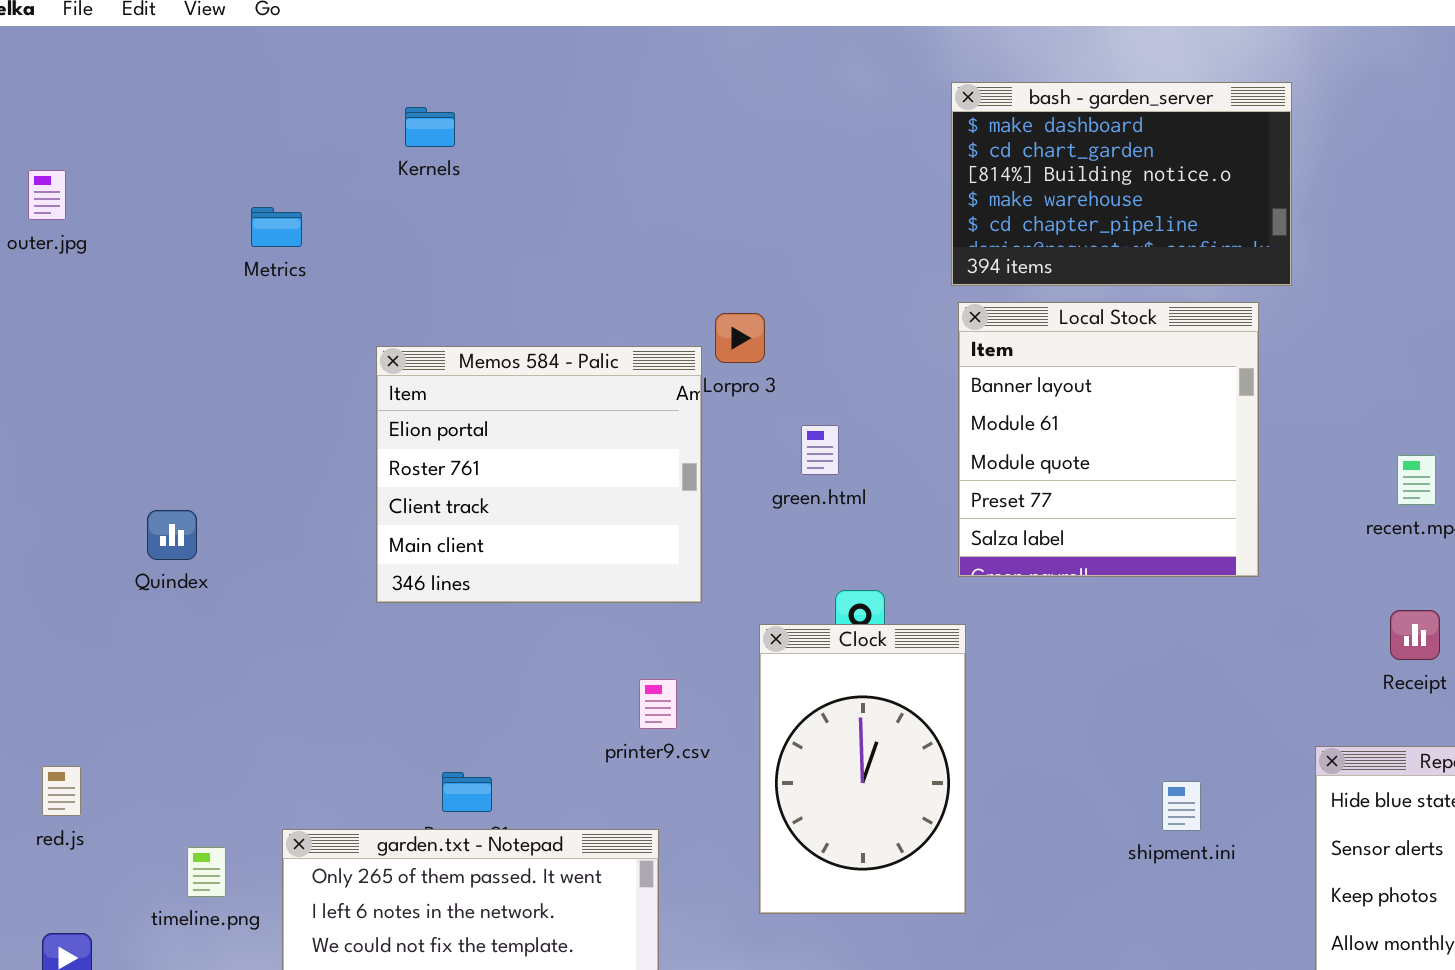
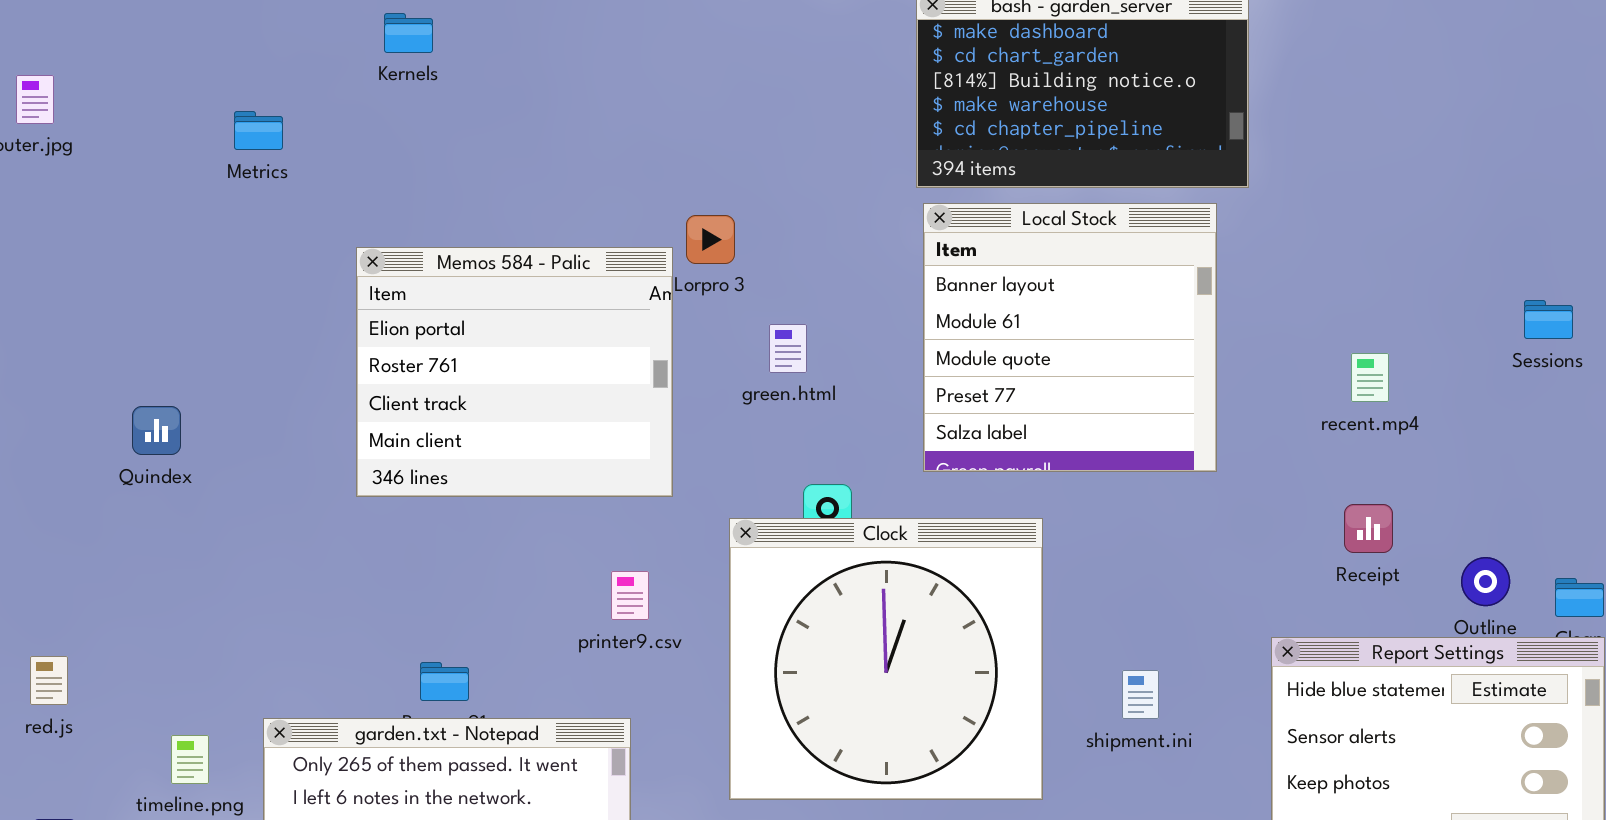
Clock: [759,624,966,914] -> [729,518,1043,800], resized

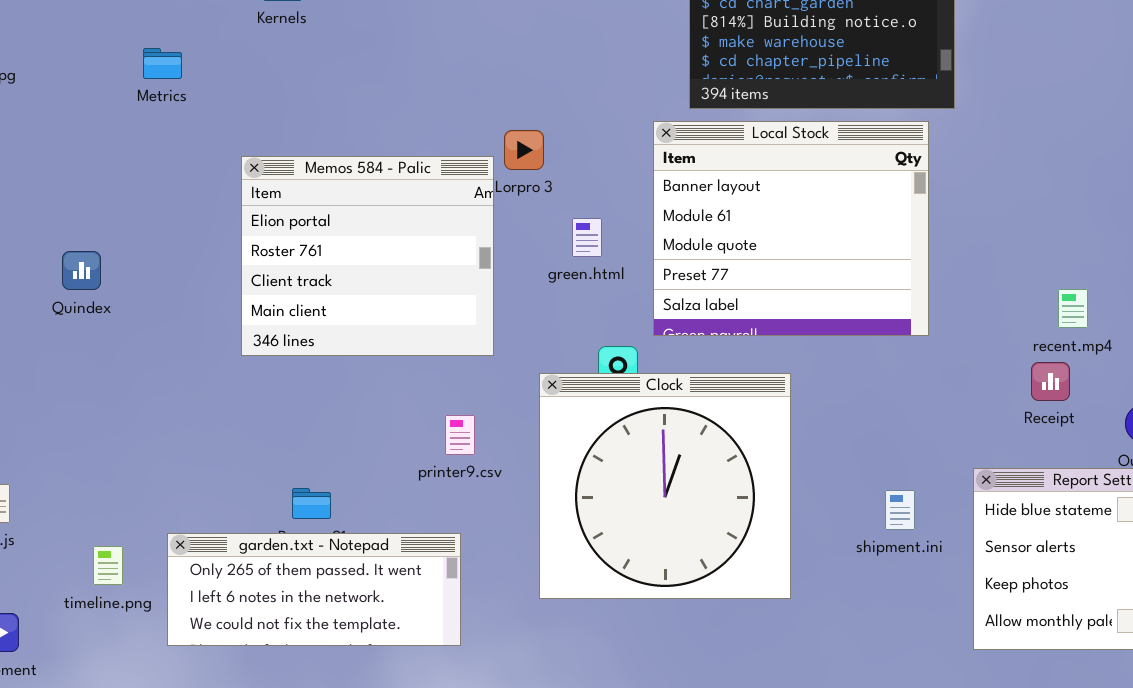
Local Stock: [923,203,1217,472] -> [653,121,929,336], resized
recent.mp4: [1351,353,1389,402] -> [1058,289,1088,328], moved
Quindex: [132,406,181,455] -> [62,251,101,290], moved
shipment.ini: [1122,670,1159,719] -> [885,490,915,530], moved

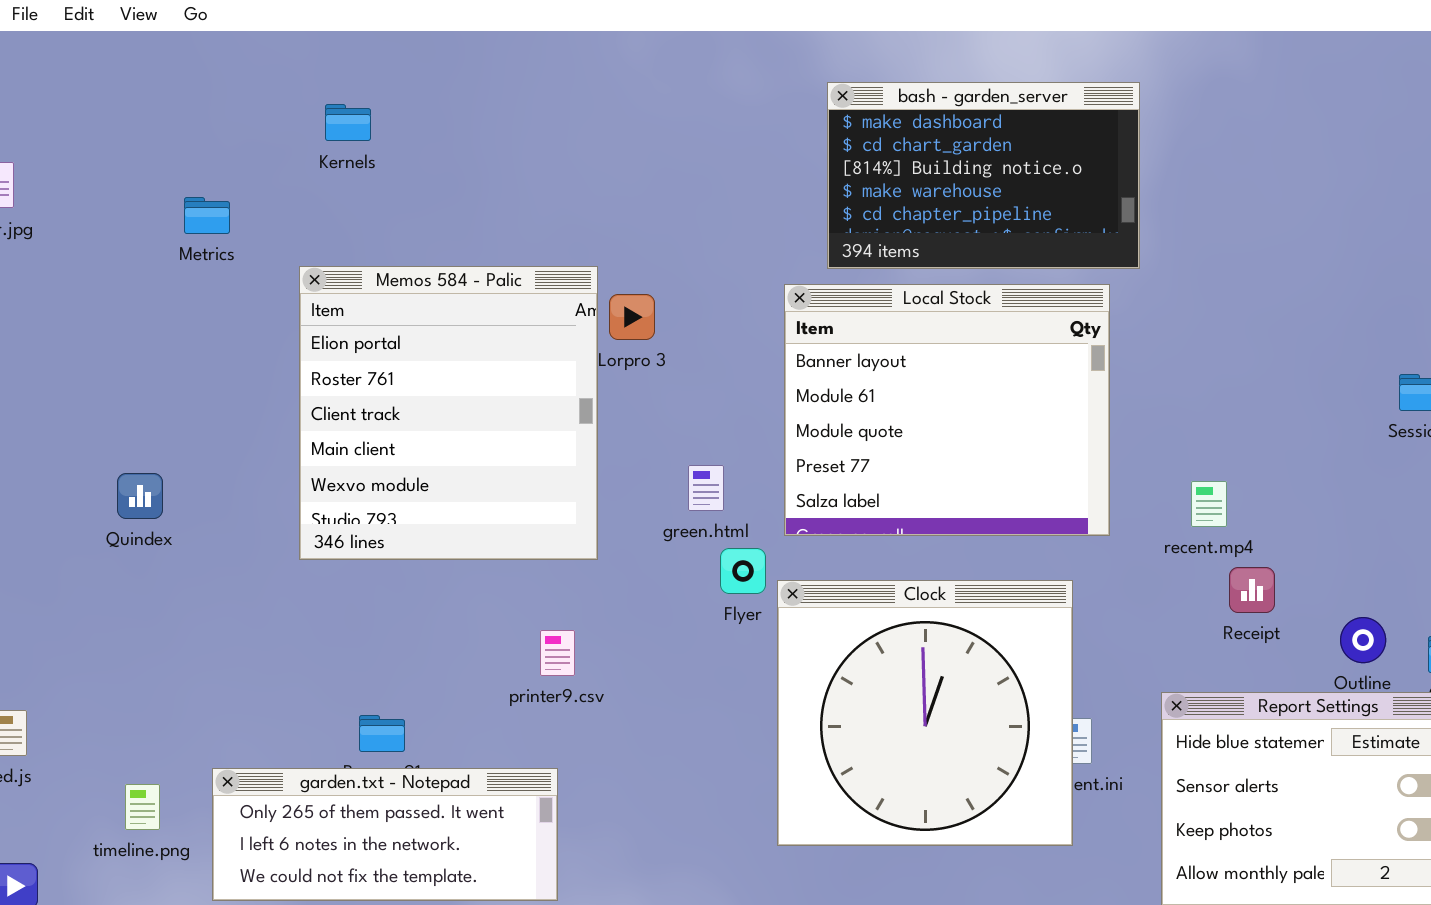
Memos 584 - Palic: [241,156,494,356] -> [299,266,598,560], resized
green.html: [572,218,602,257] -> [688,465,724,511], moved
Quindex: [62,251,101,290] -> [117,473,163,519], moved
recent.mp4: [1058,289,1088,328] -> [1191,481,1227,527], moved
Clock: [539,373,791,599] -> [777,580,1073,846], moved

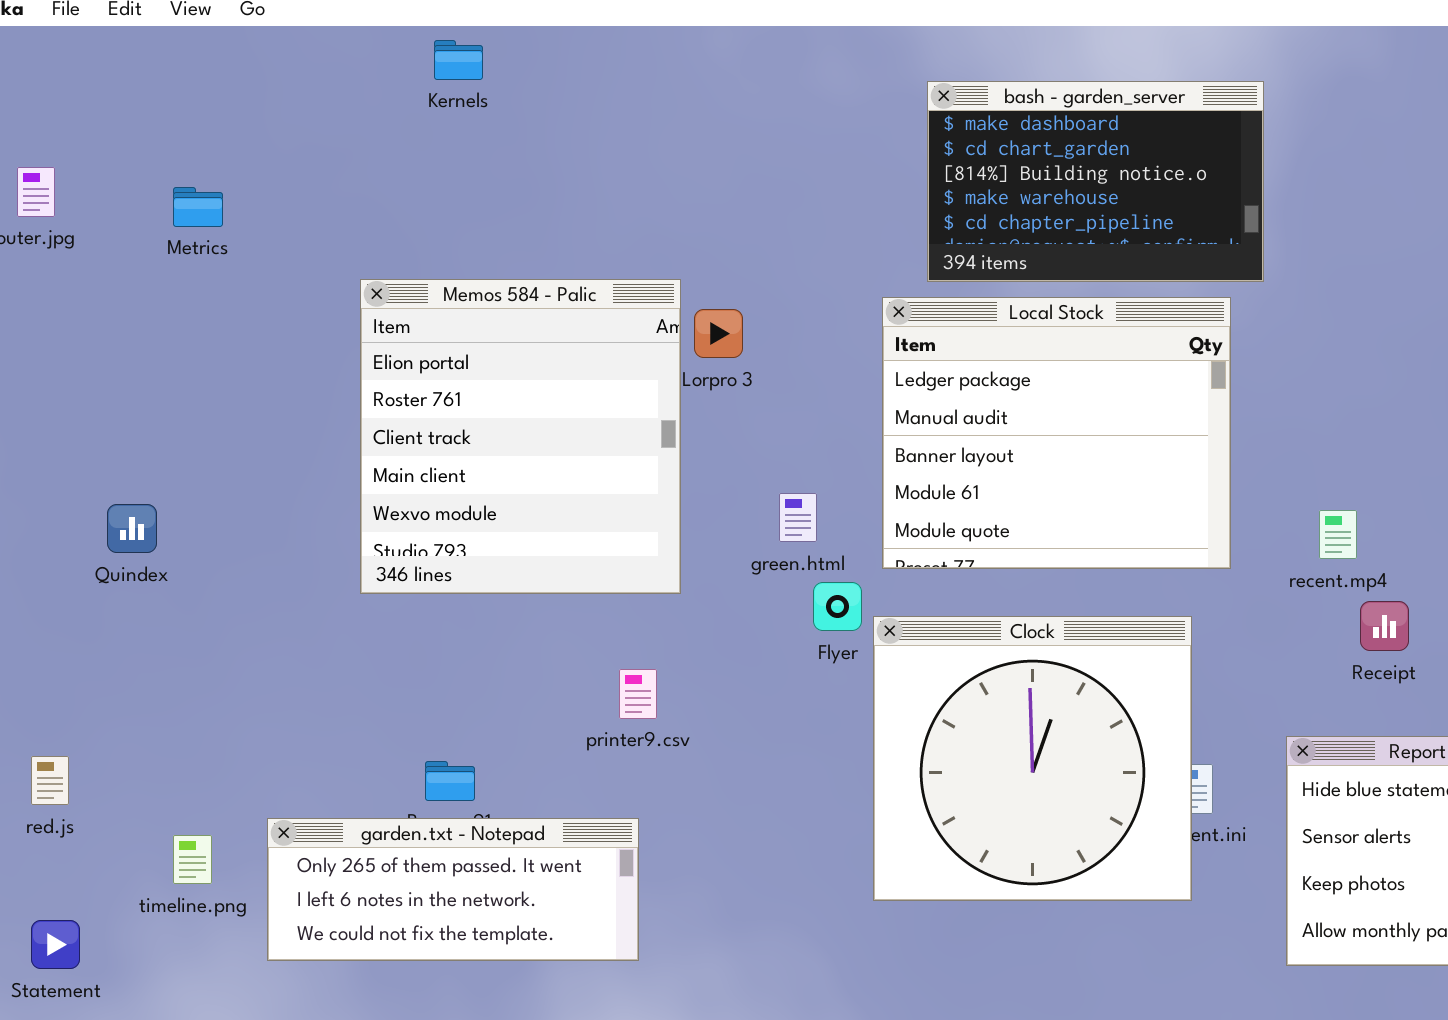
Kernels: [325,104,371,141] -> [434,40,483,80], moved
Metrics: [184,197,230,234] -> [173,187,223,227], moved
Local Stock: [784,284,1110,536] -> [882,297,1231,569], scrolled up 2 rows
Quindex: [117,473,163,519] -> [107,504,157,553], moved

